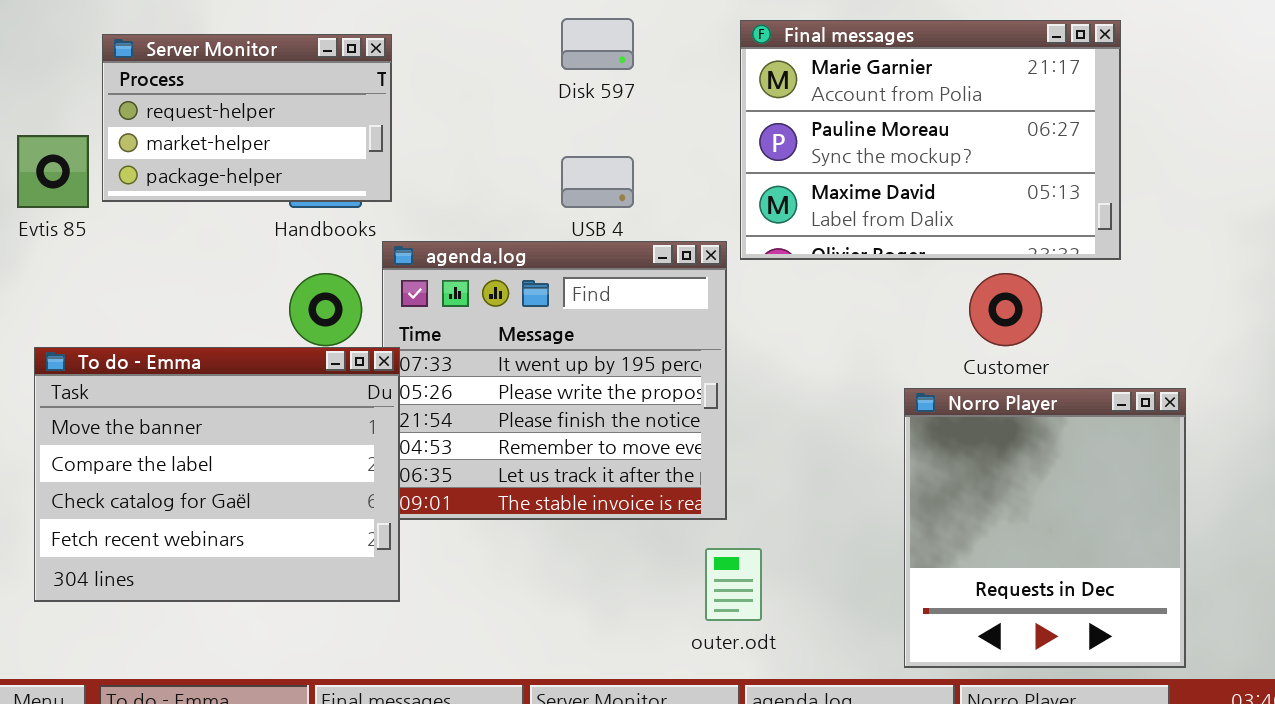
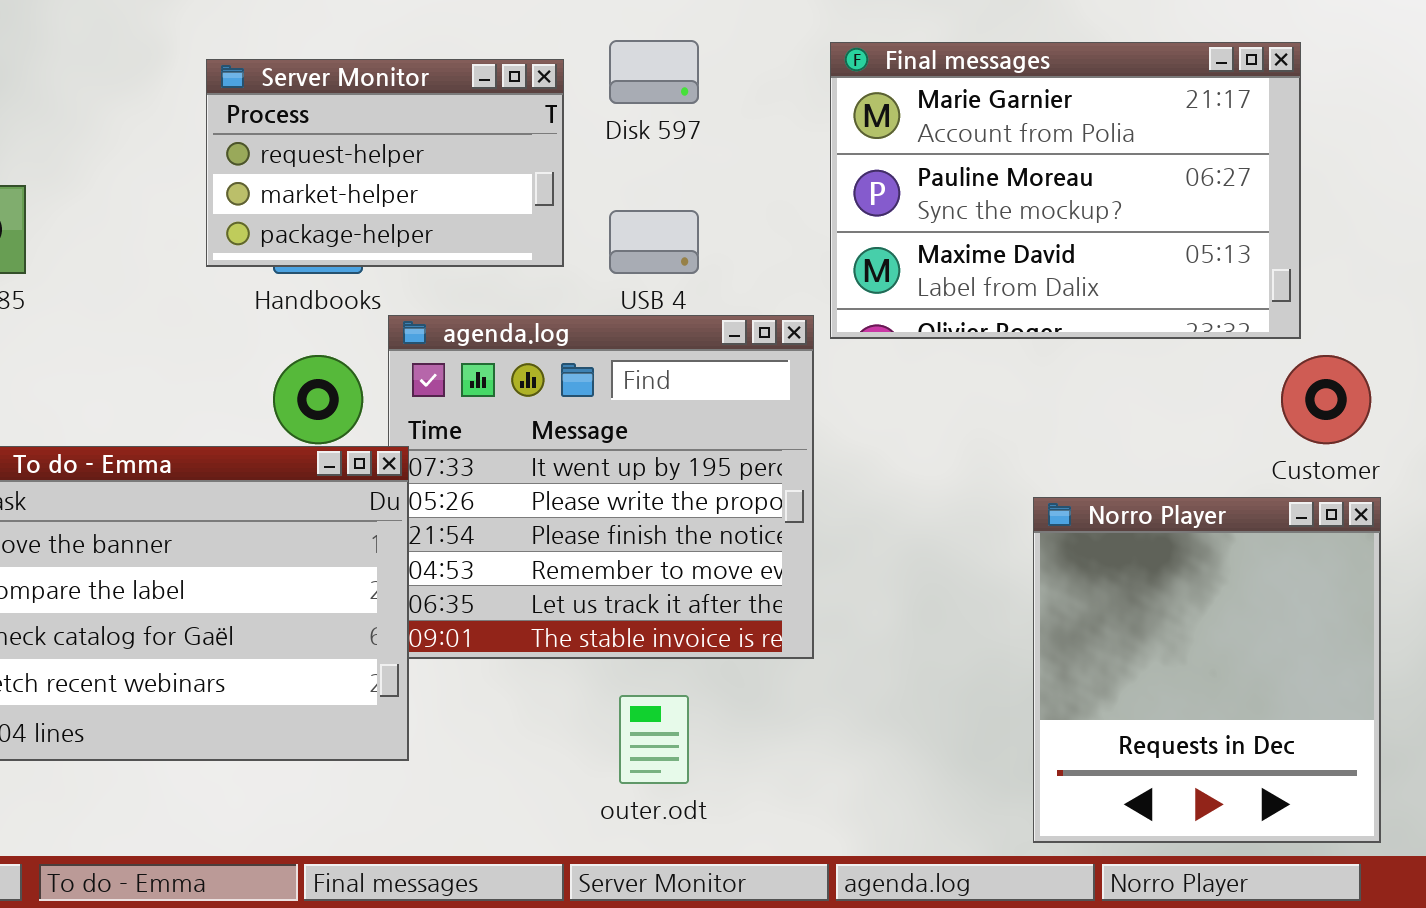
Server Monitor: [102,34,392,202] -> [206,59,564,267], moved
Customer: [969,273,1042,346] -> [1281,355,1371,444], moved
outer.odt: [705,548,762,621] -> [619,695,689,784], moved

